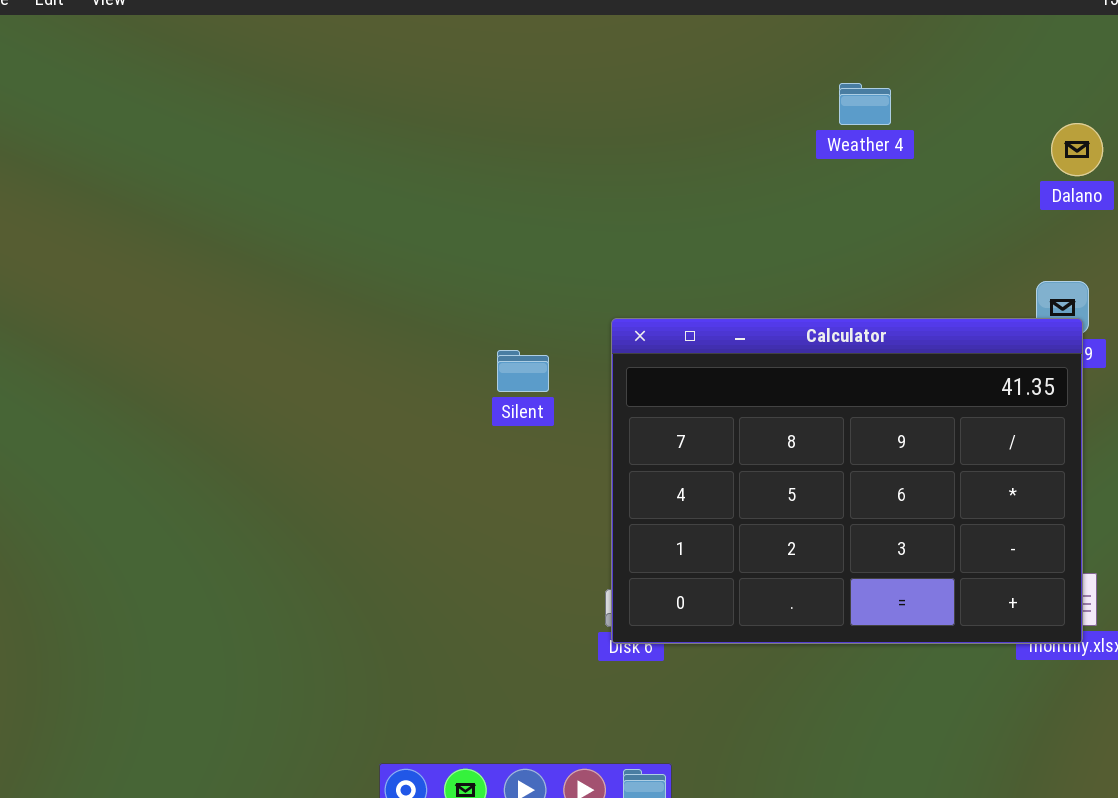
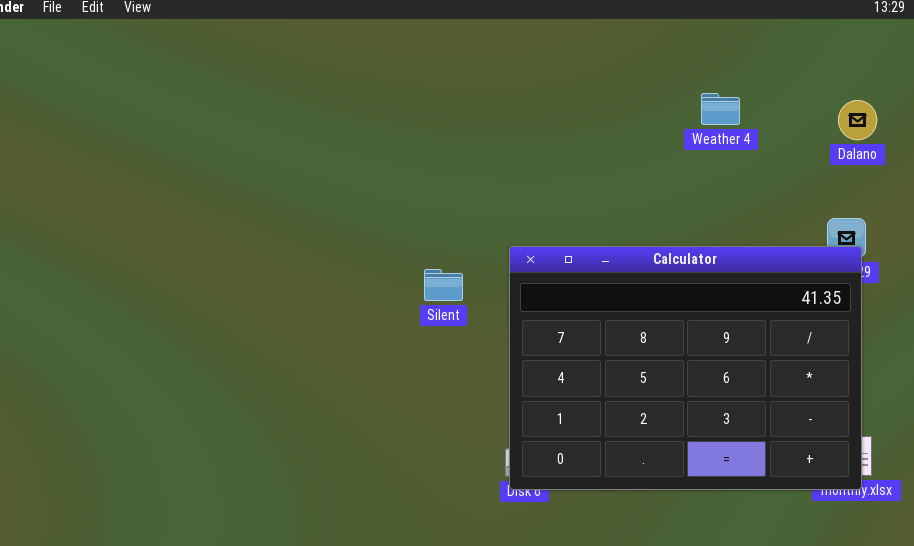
Weather 4: [839,83,891,125] -> [701,93,740,125], moved

